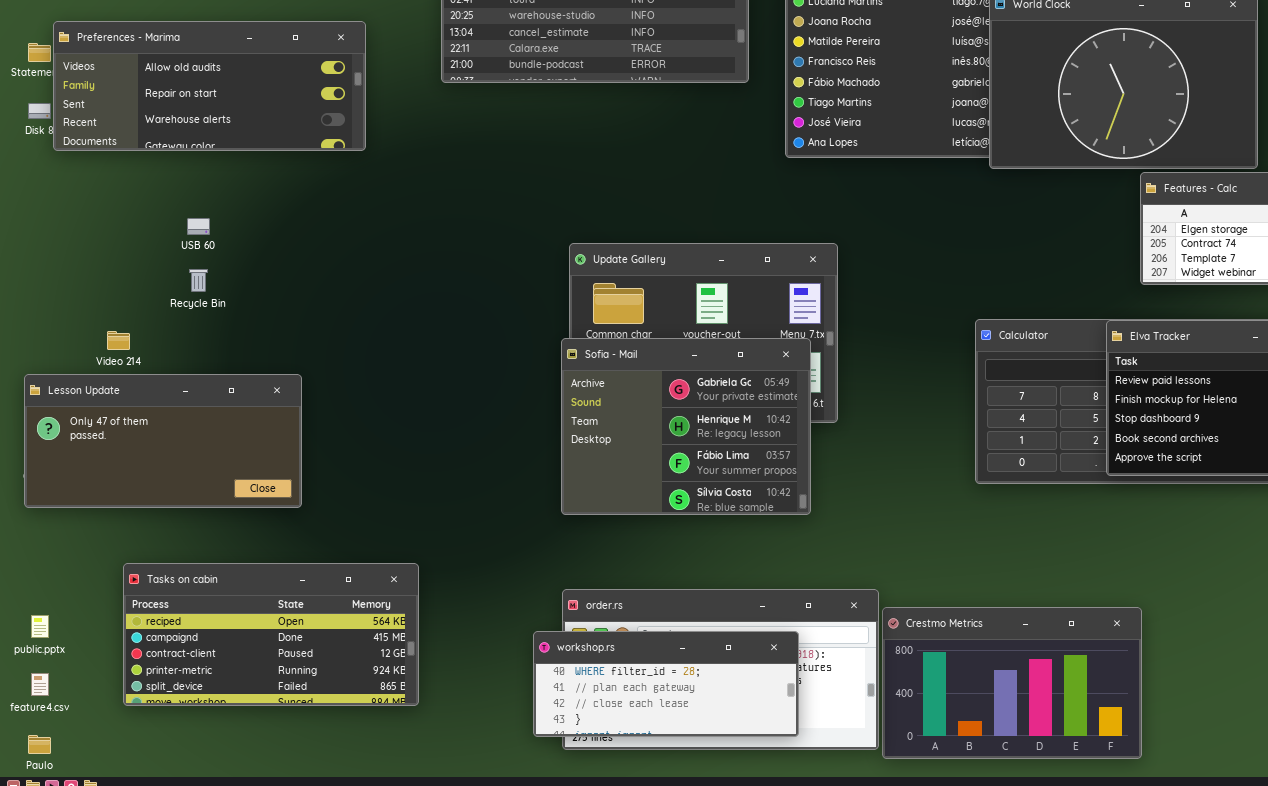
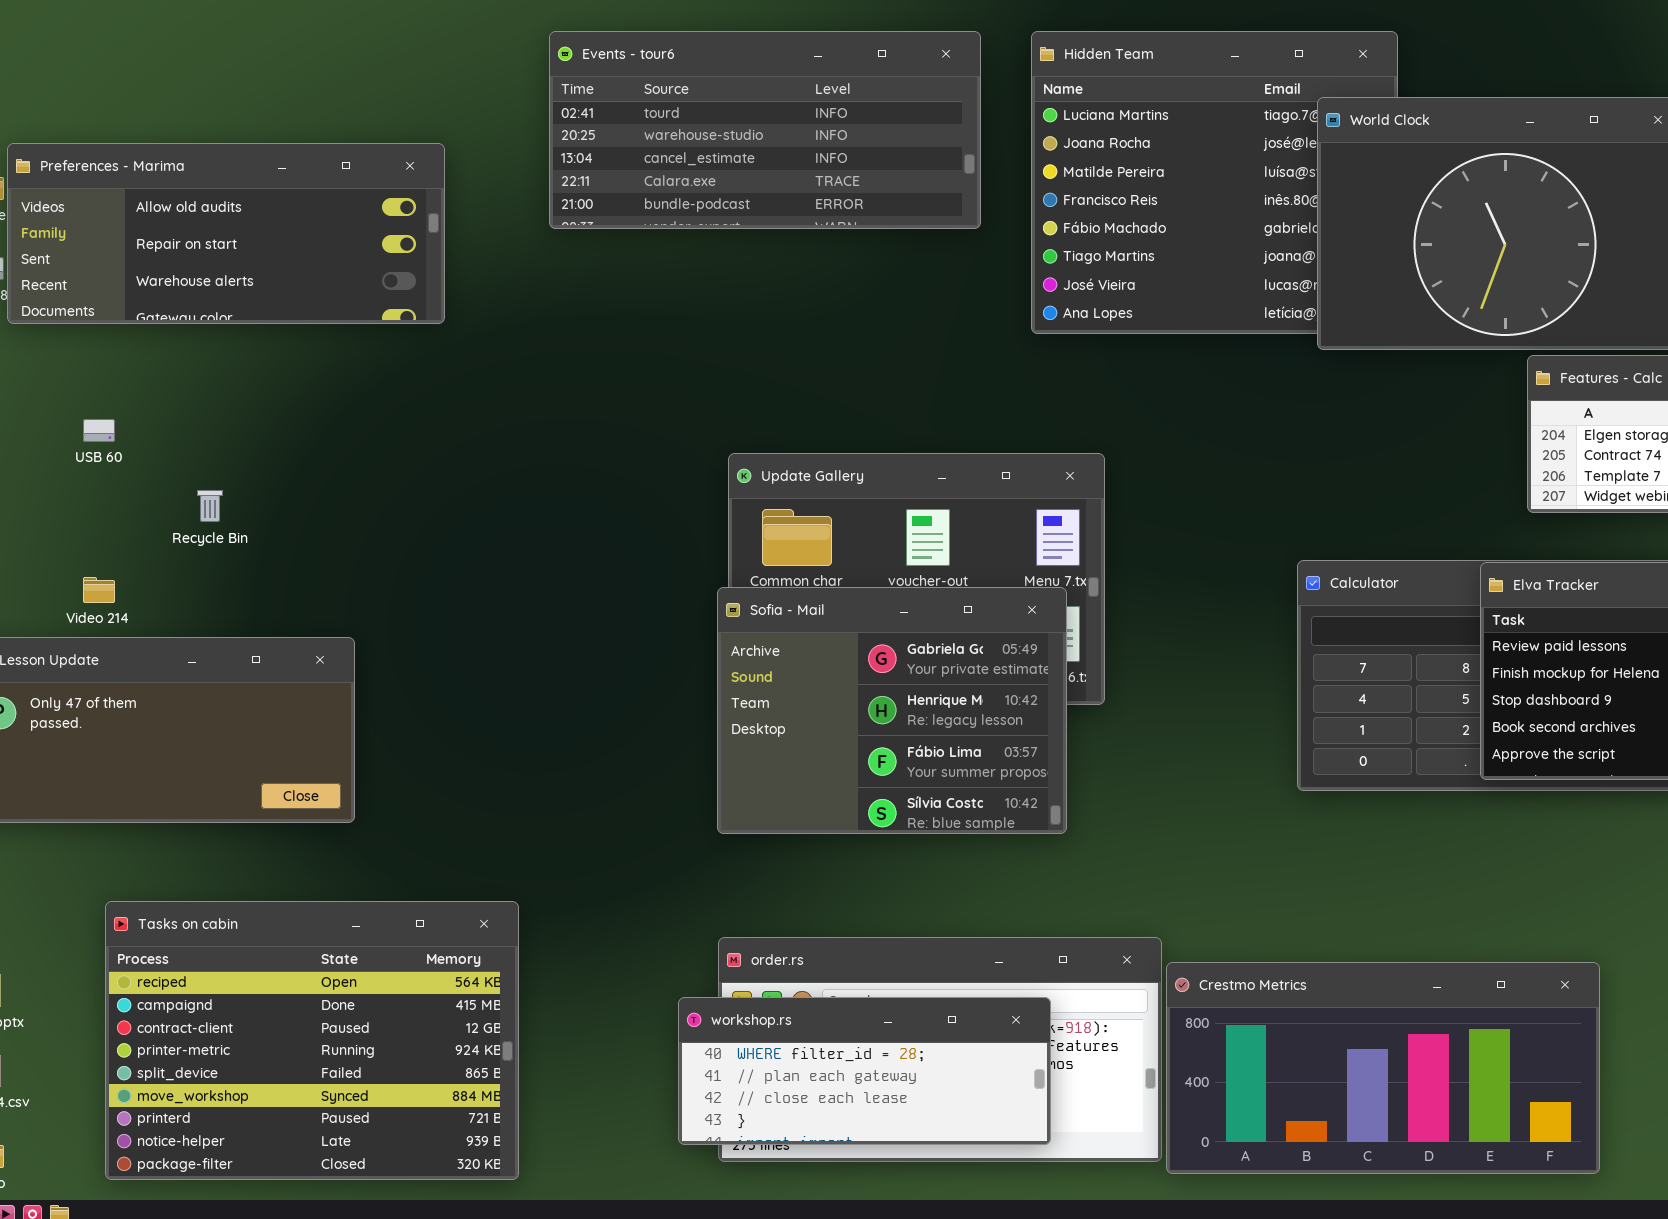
USB 60: [187,218,210,235] -> [83,419,115,442], moved
Tasks on cabin: [123,563,419,706] -> [105,901,519,1180], resized
Crestmo Metrics: [882,607,1142,759] -> [1166,962,1600,1174], resized

